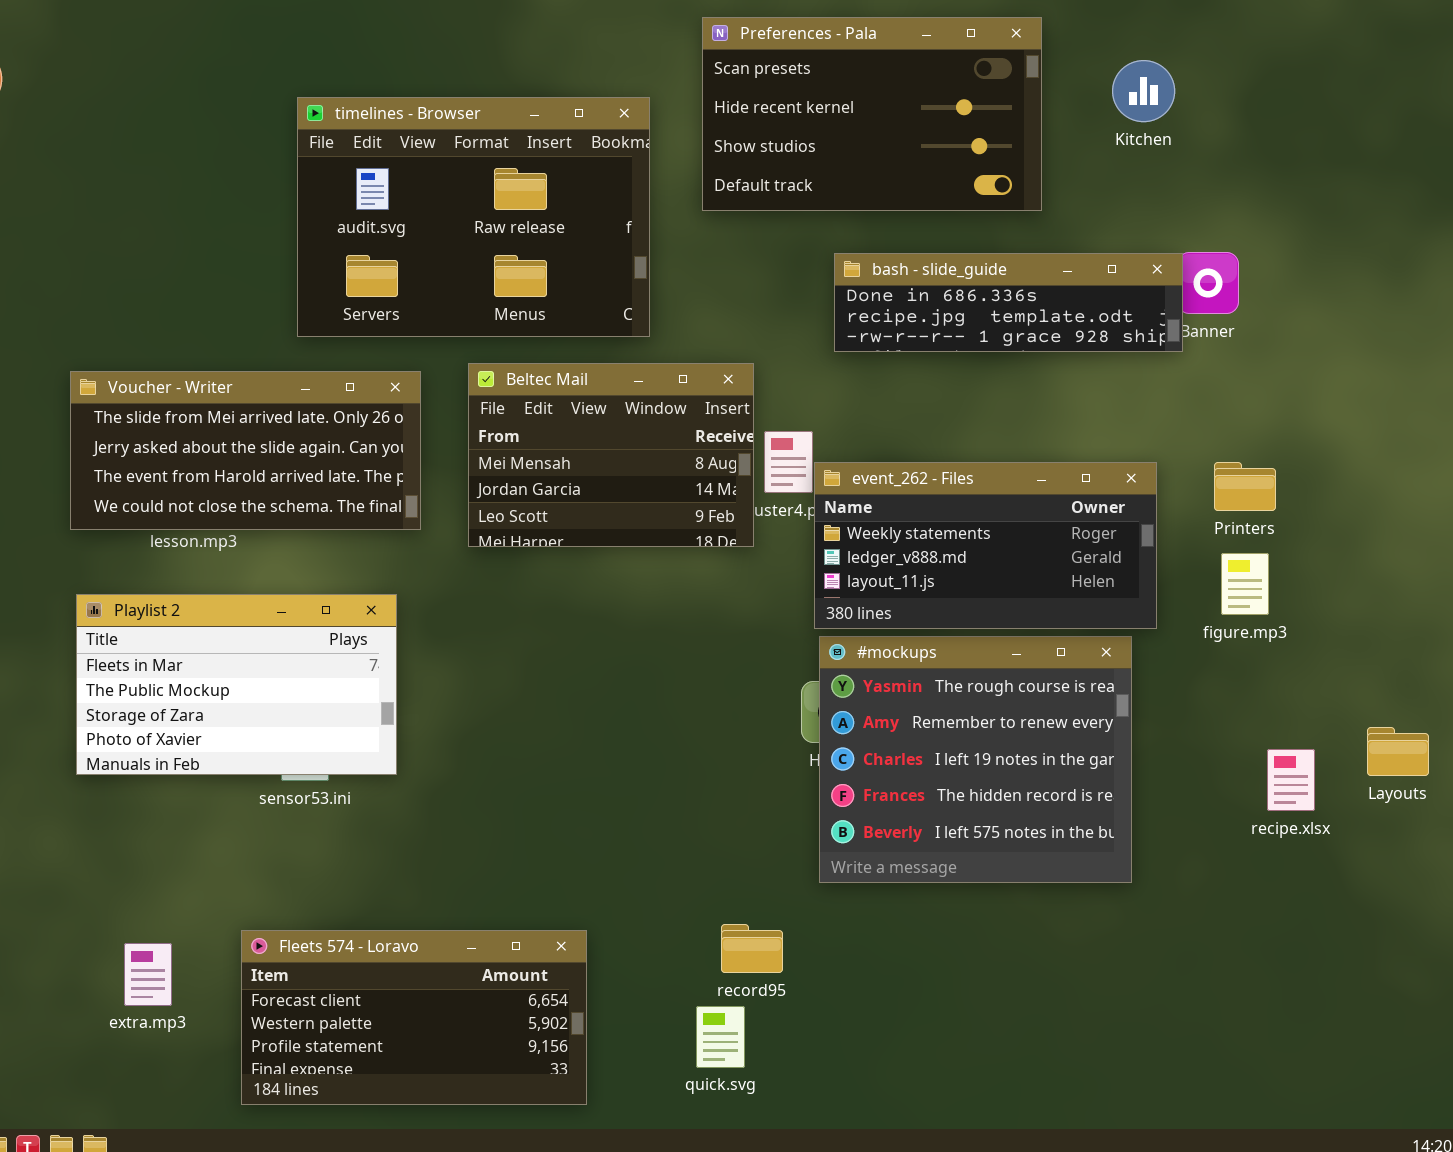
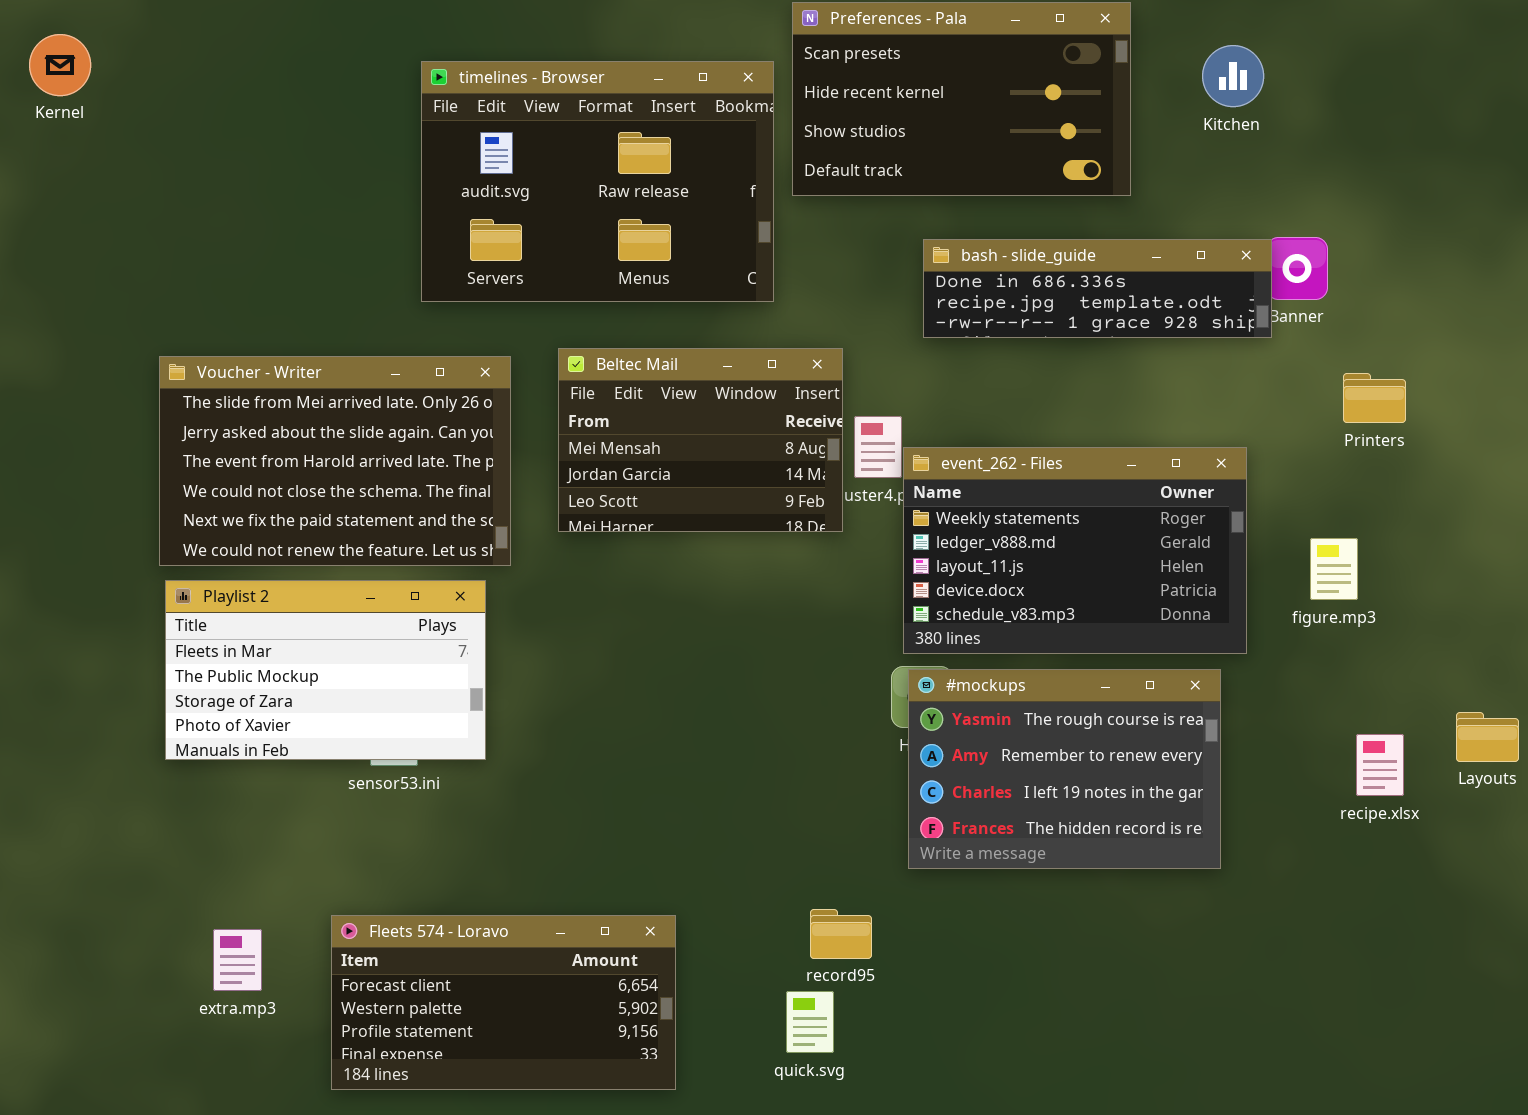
timelines - Browser: [297,97,650,337] -> [421,61,774,302], moved
Voucher - Writer: [70,371,421,530] -> [159,356,511,566], resized
event_262 - Files: [814,462,1157,629] -> [903,447,1247,654], resized
Printers: [1214,462,1276,511] -> [1343,373,1406,423], moved
#mockups: [819,636,1132,883] -> [908,669,1221,869], resized

